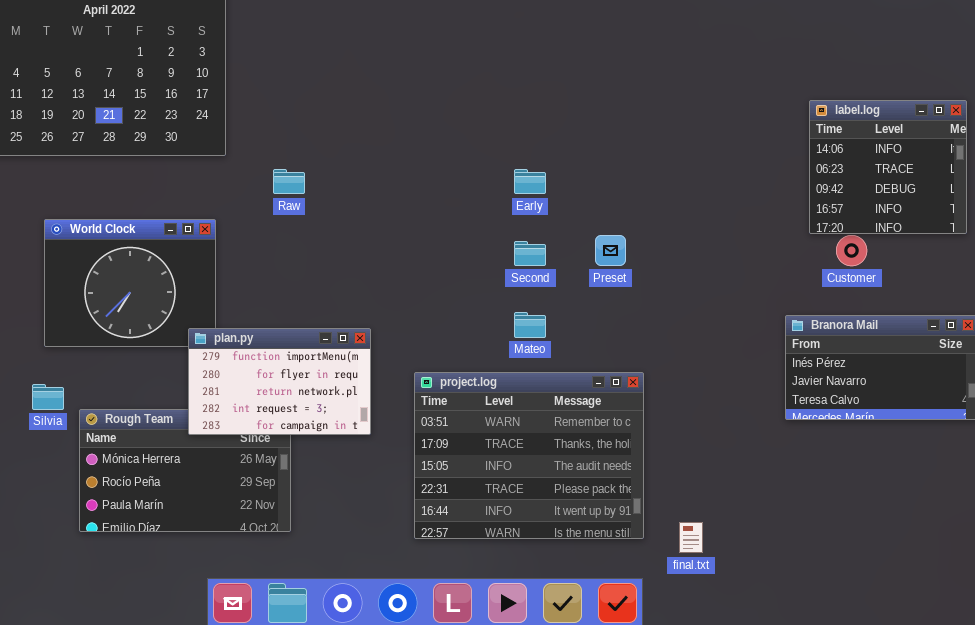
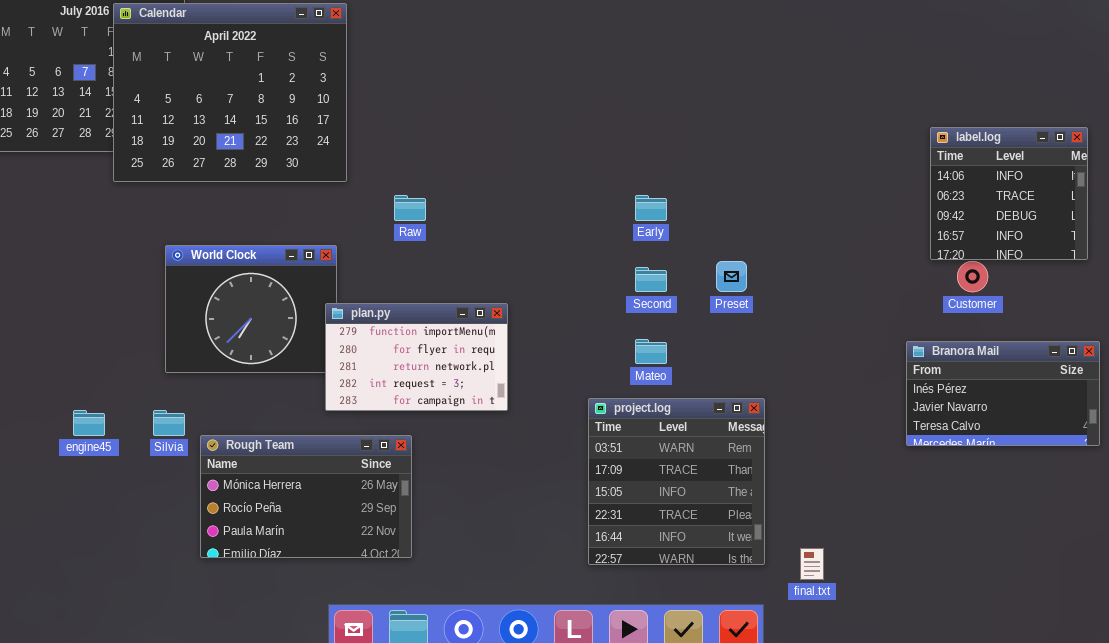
plan.py: [188,328,371,435] -> [325,303,508,411], moved
project.log: [414,372,644,539] -> [588,398,765,565], resized

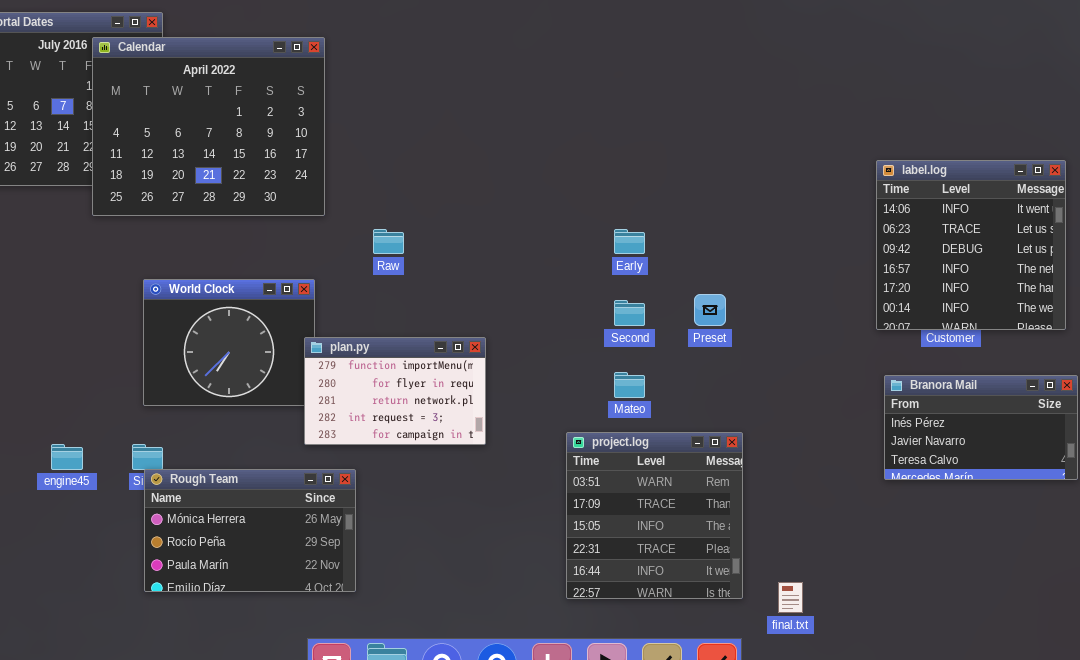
label.log: [930,127,1088,260] -> [876,160,1066,330], resized
Rough Team: [200,435,412,558] -> [144,469,356,592], moved

